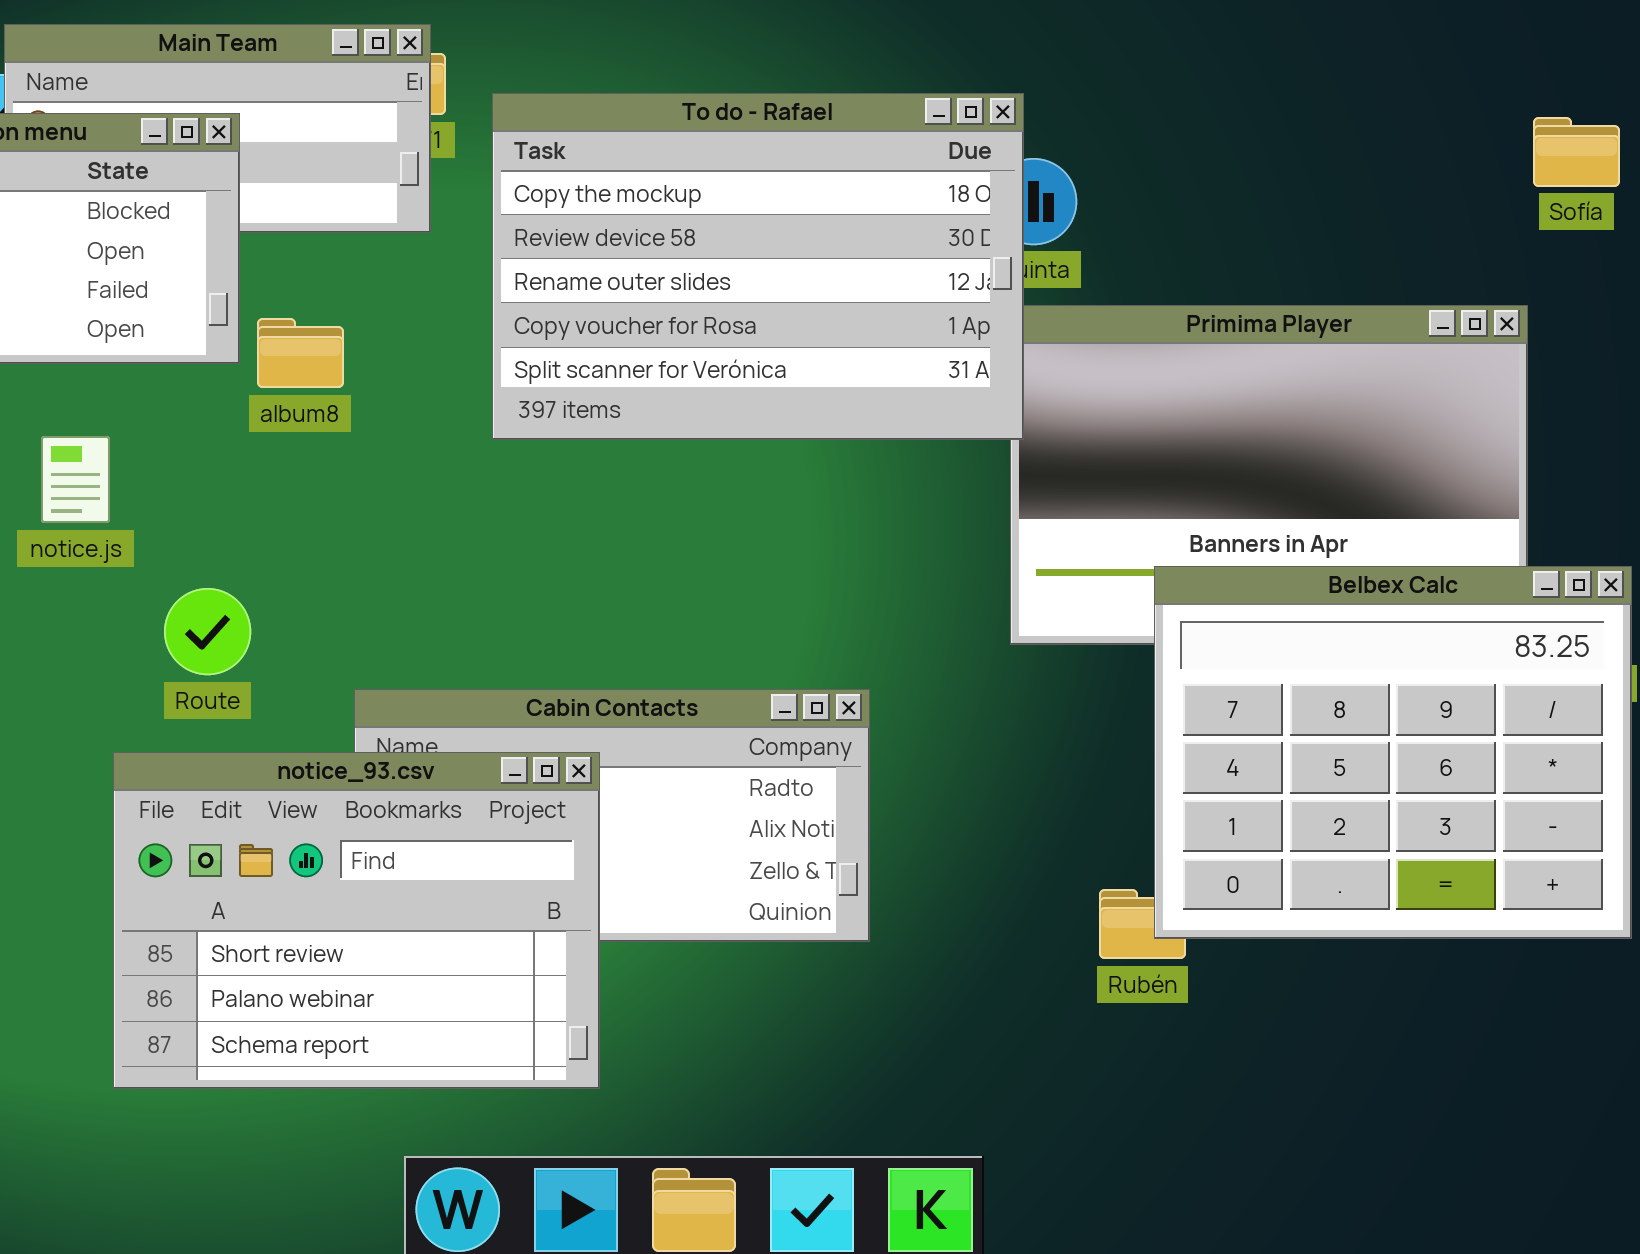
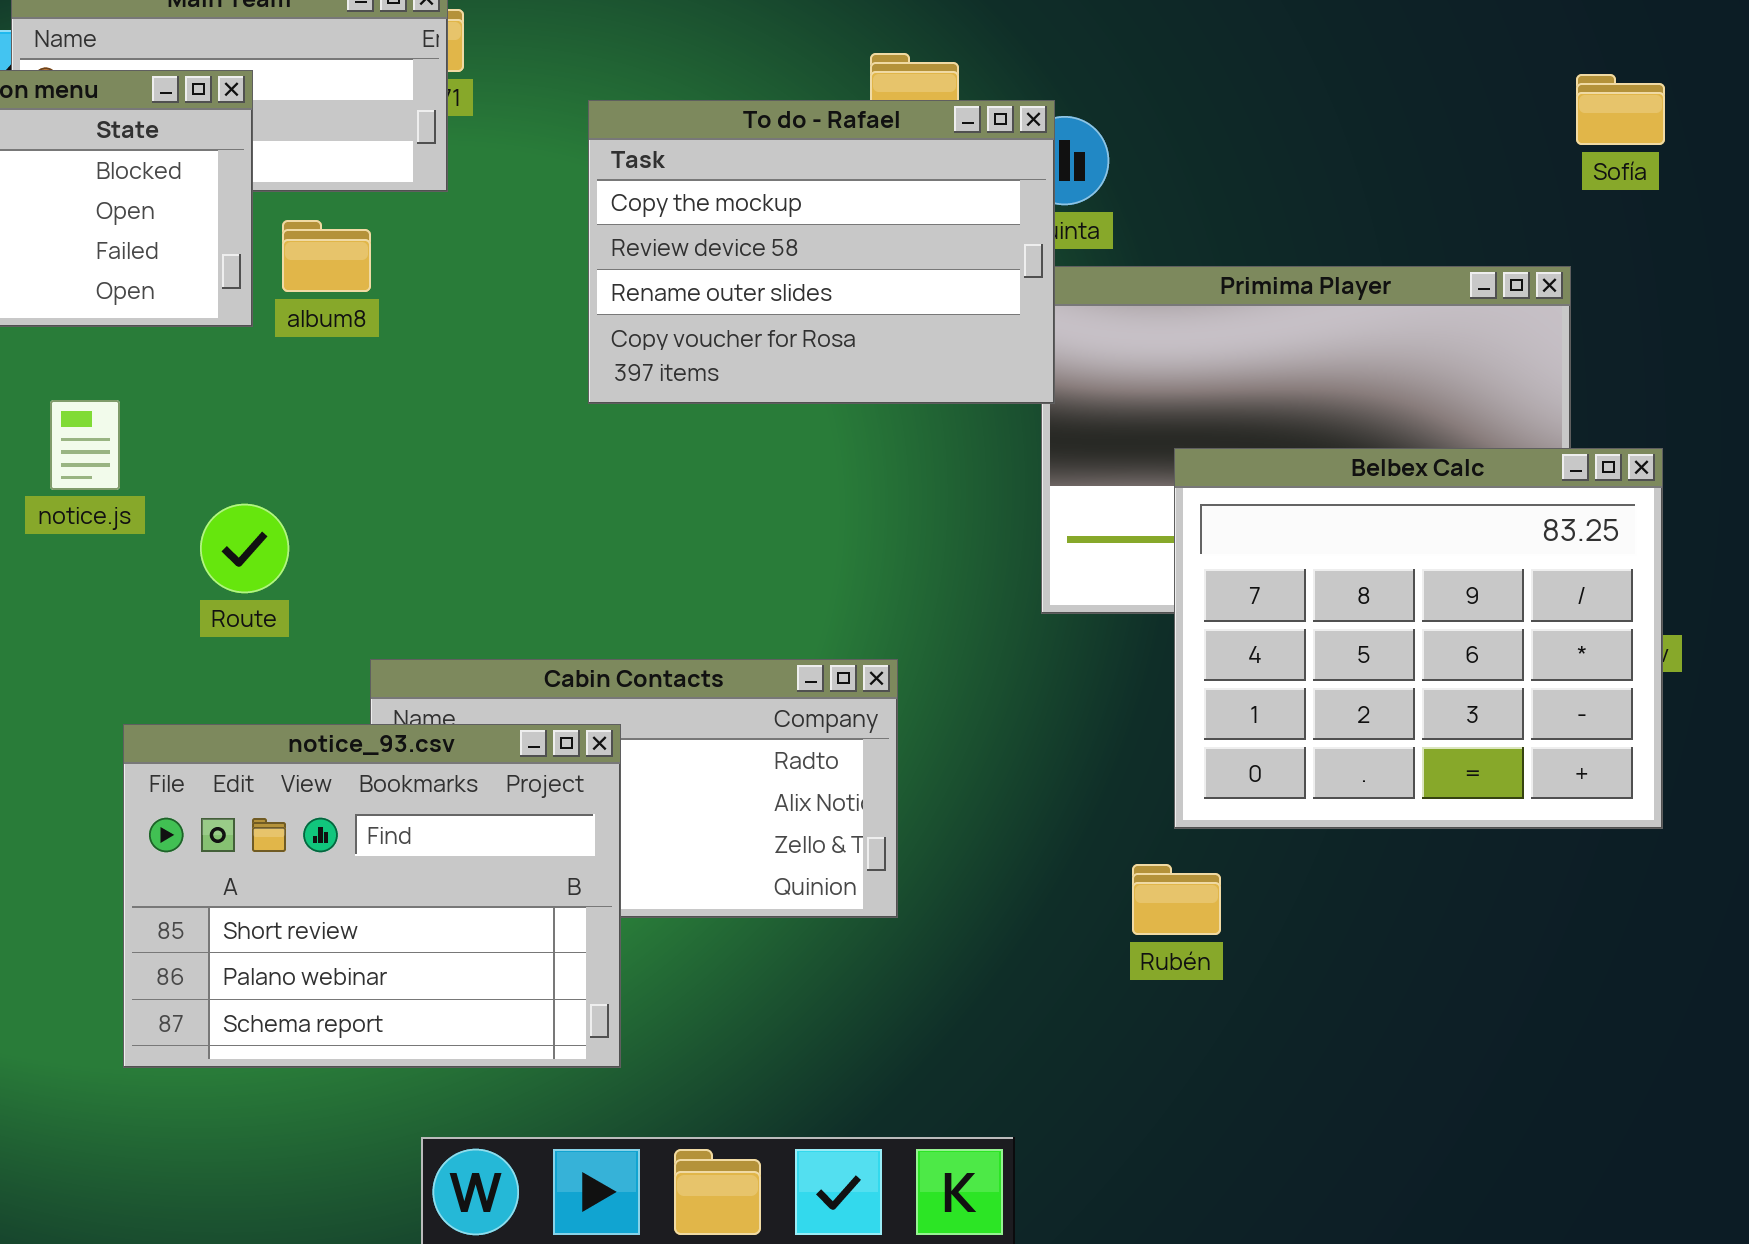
To do - Rafael: [492,93,1024,440] -> [588,100,1055,404], resized
album8: [257,318,344,388] -> [282,220,371,292], moved
Belbex Calc: [1154,566,1632,939] -> [1174,448,1663,829], moved
Route: [164,588,251,675] -> [200,504,289,593], moved

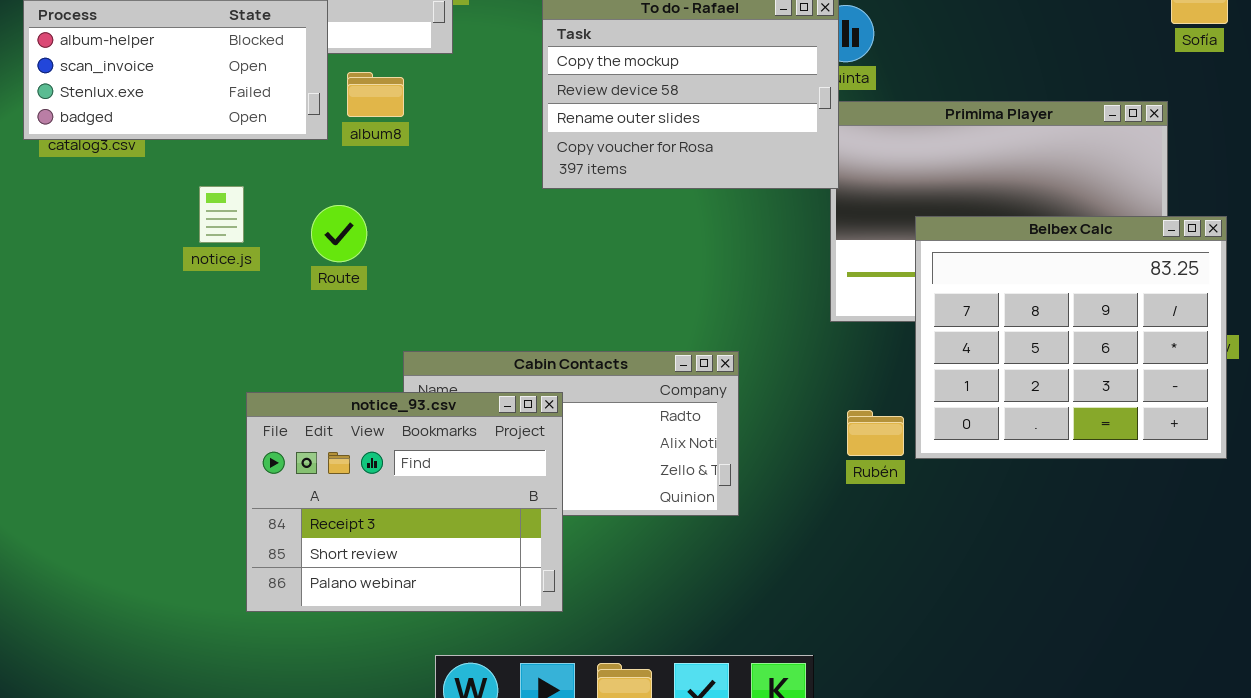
Route: [200,504,289,593] -> [311,205,367,262], moved
notice_93.csv: [123,724,621,1068] -> [246,392,563,612], scrolled up 1 row
Rubén: [1132,864,1221,935] -> [847,410,904,456], moved

